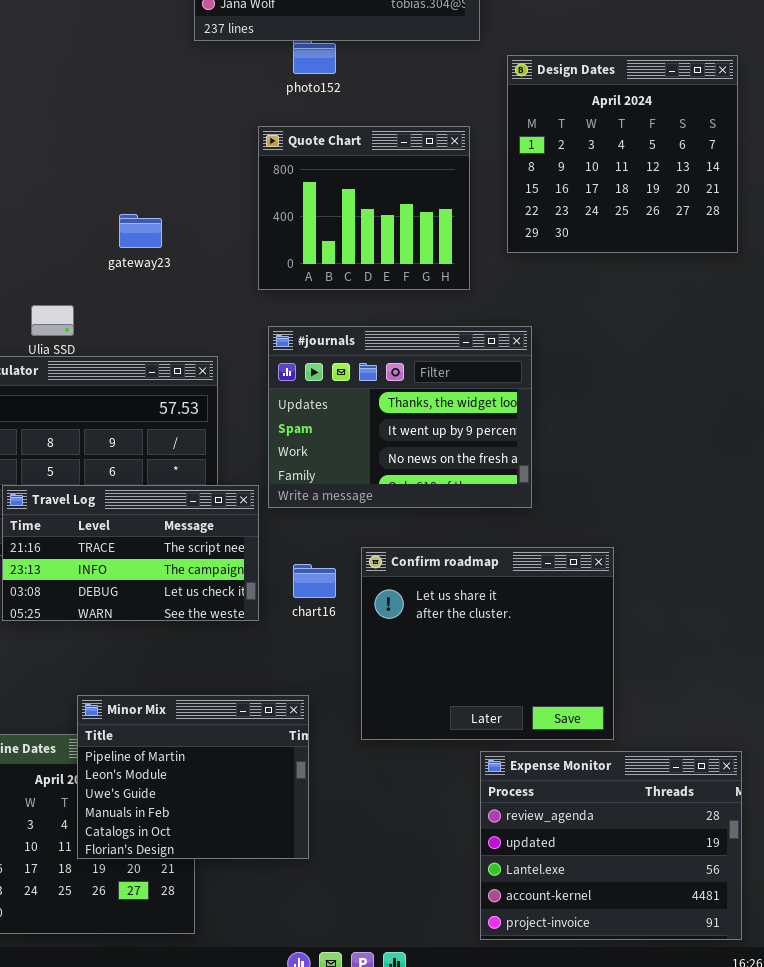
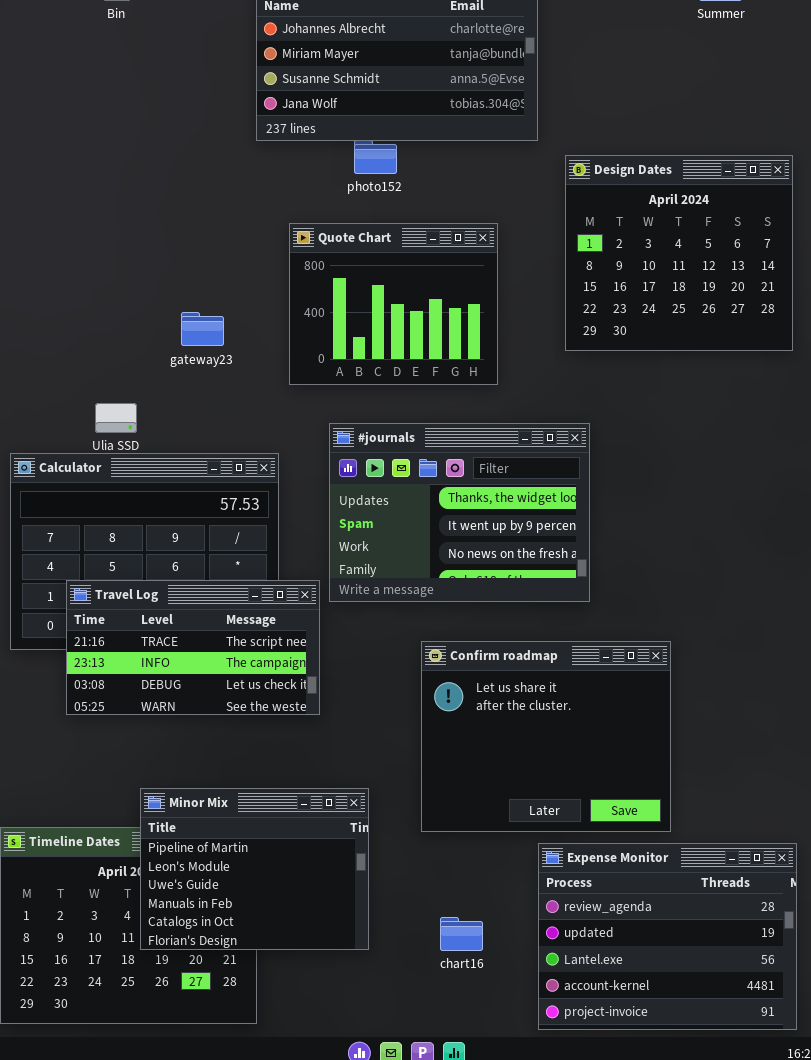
Quote Chart: [258,126,470,290] -> [289,223,498,385], moved
chart16: [293,564,336,598] -> [440,917,483,951], moved

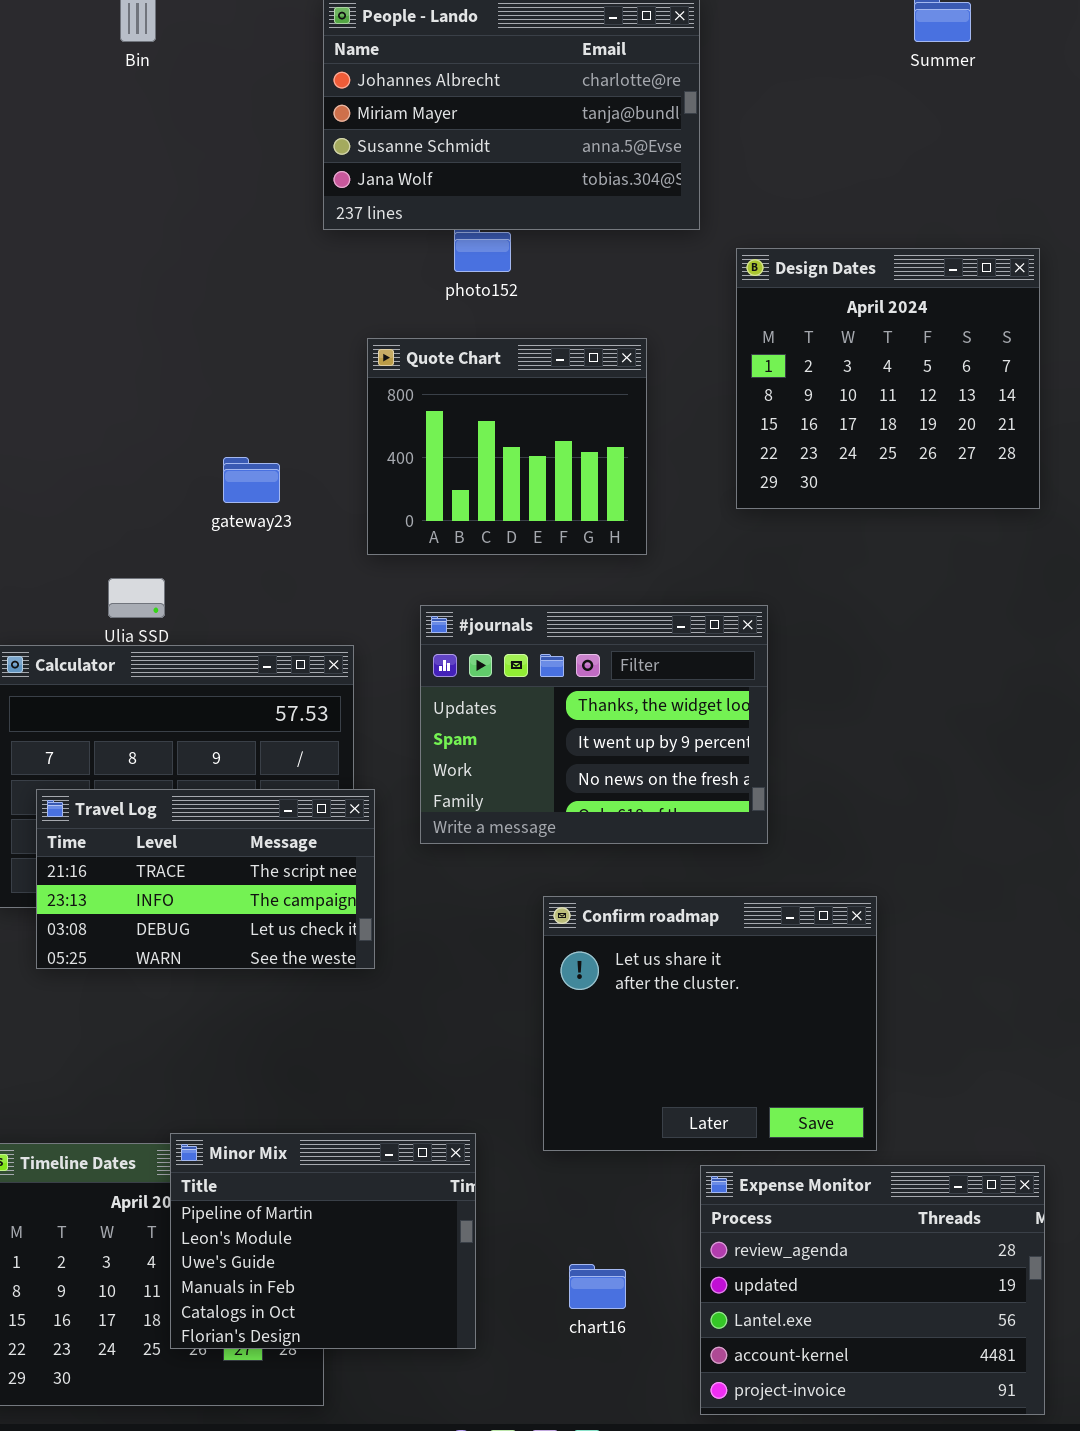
Travel Log: [66,580,320,715] -> [36,789,375,969], moved
Minor Mix: [140,788,369,950] -> [170,1133,476,1349], moved

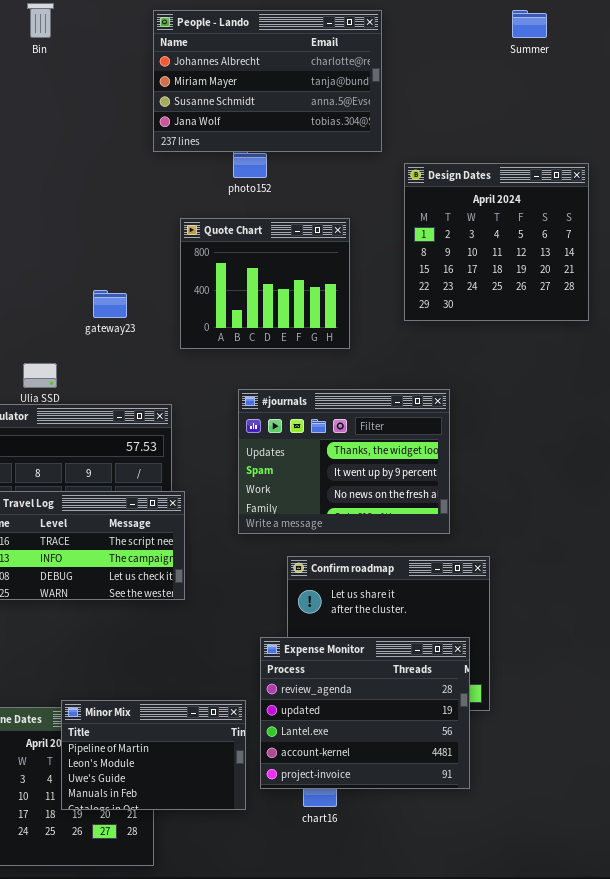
#journals: [420,605,768,844] -> [238,389,450,534], moved
Minor Mix: [170,1133,476,1349] -> [61,700,246,810], resized
Expense Monitor: [700,1165,1045,1415] -> [260,637,470,789], moved

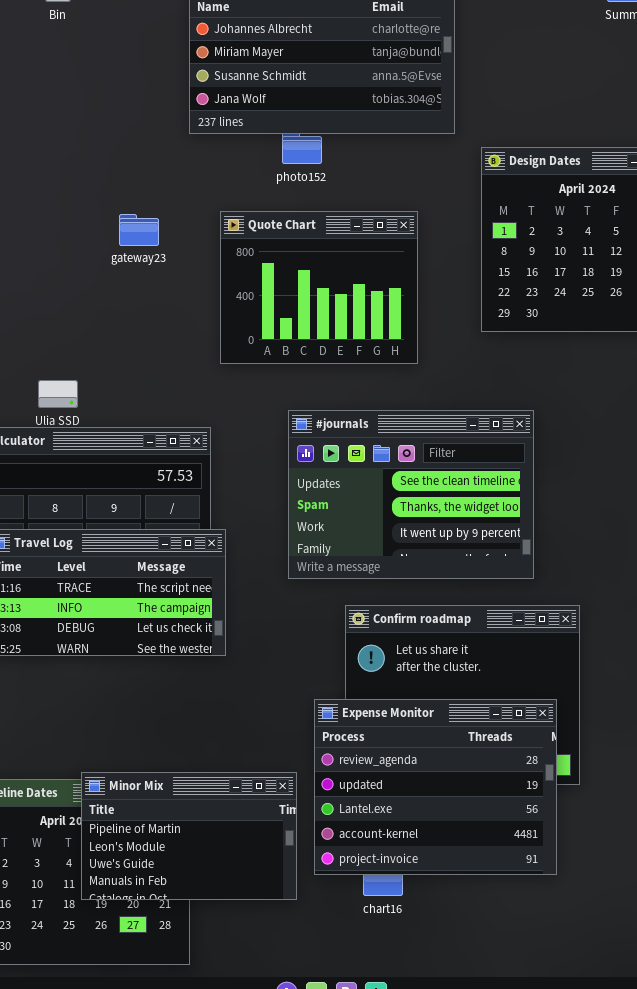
gateway23: [93,290,127,318] -> [119,214,159,246], moved
#journals: [238,389,450,534] -> [288,410,534,579], scrolled up 1 row

